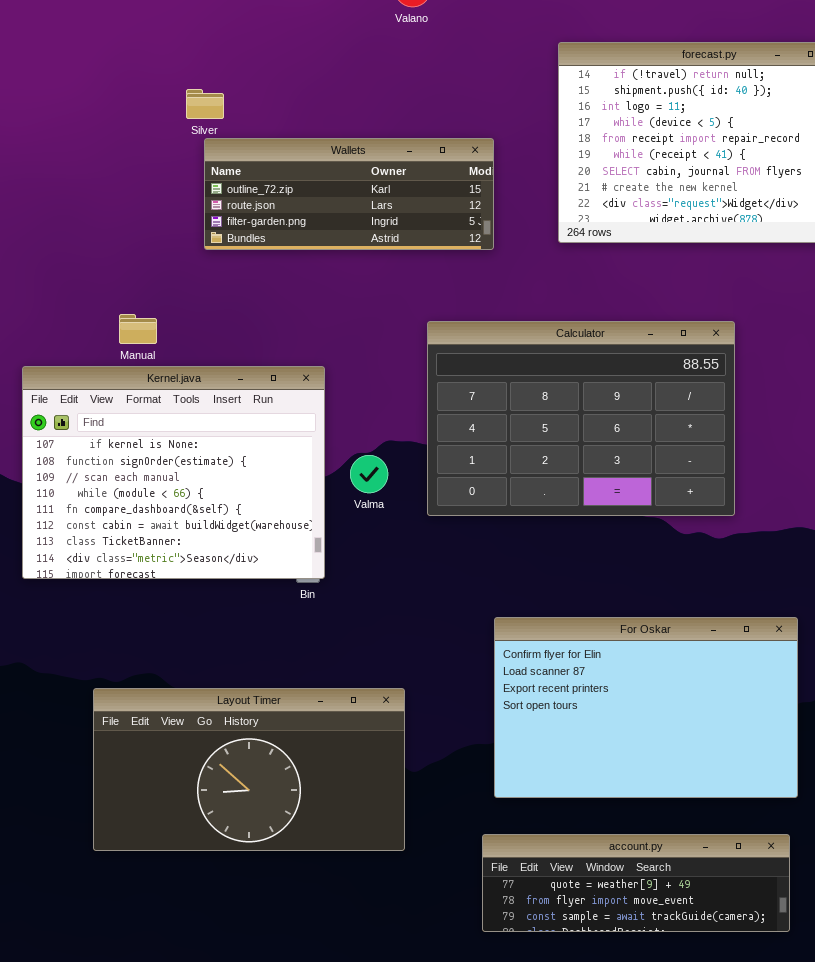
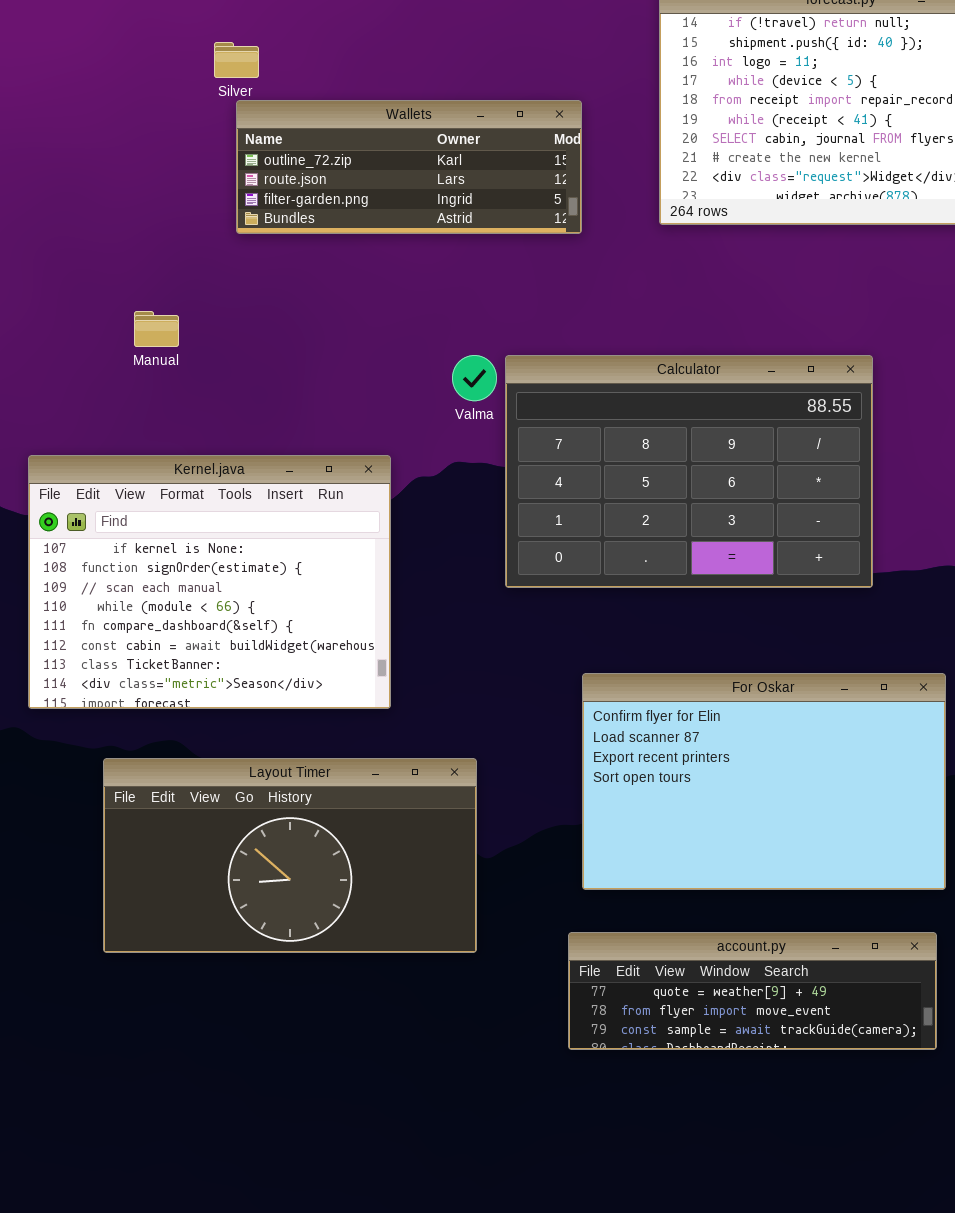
Calculator: [427,321,735,516] -> [505,355,873,588], moved
Kernel.java: [22,366,325,579] -> [28,455,391,709], moved
Valma: [350,455,388,493] -> [452,355,497,401], moved

